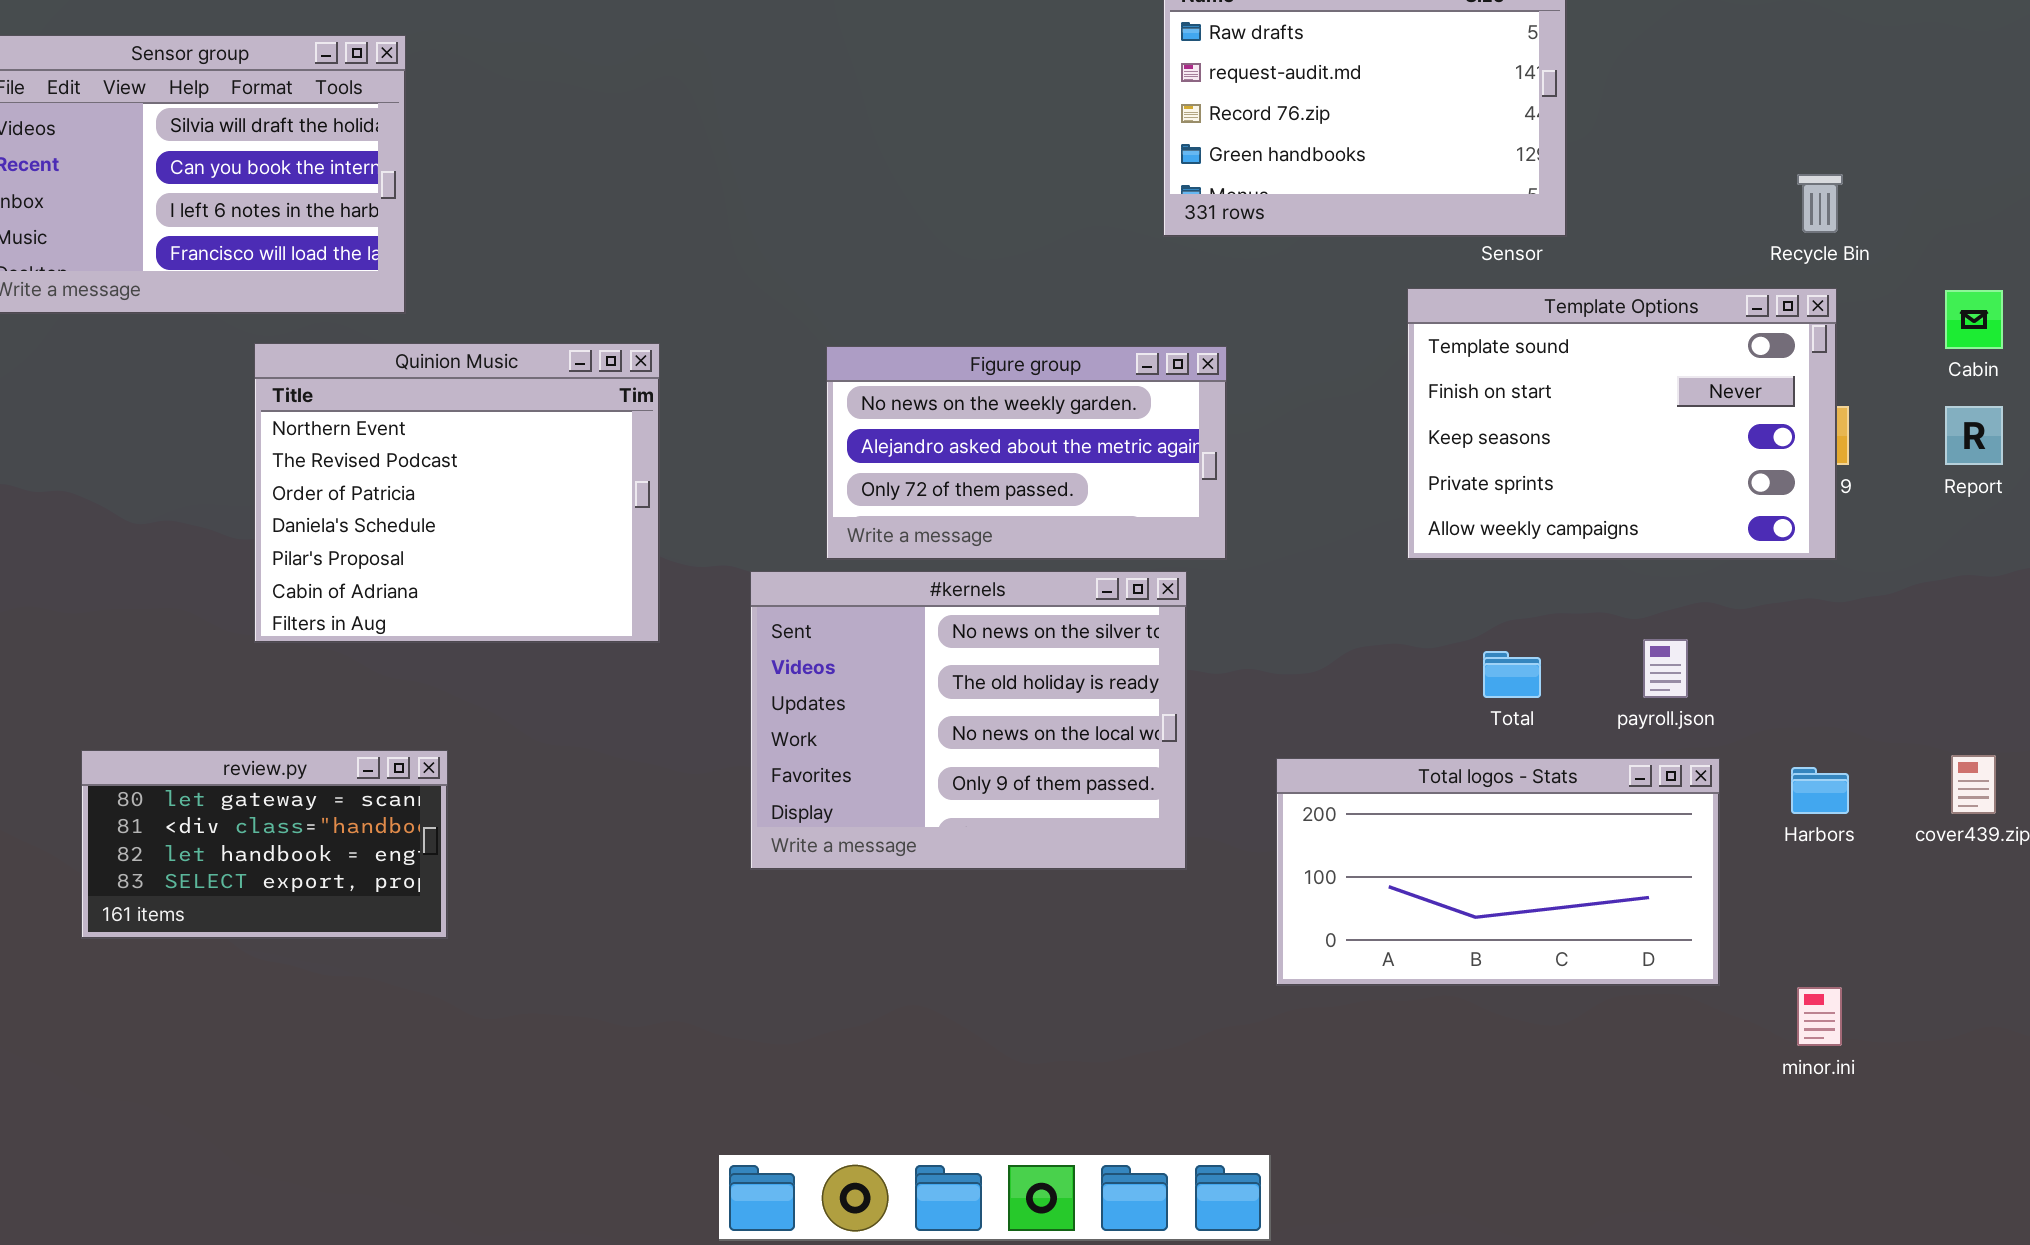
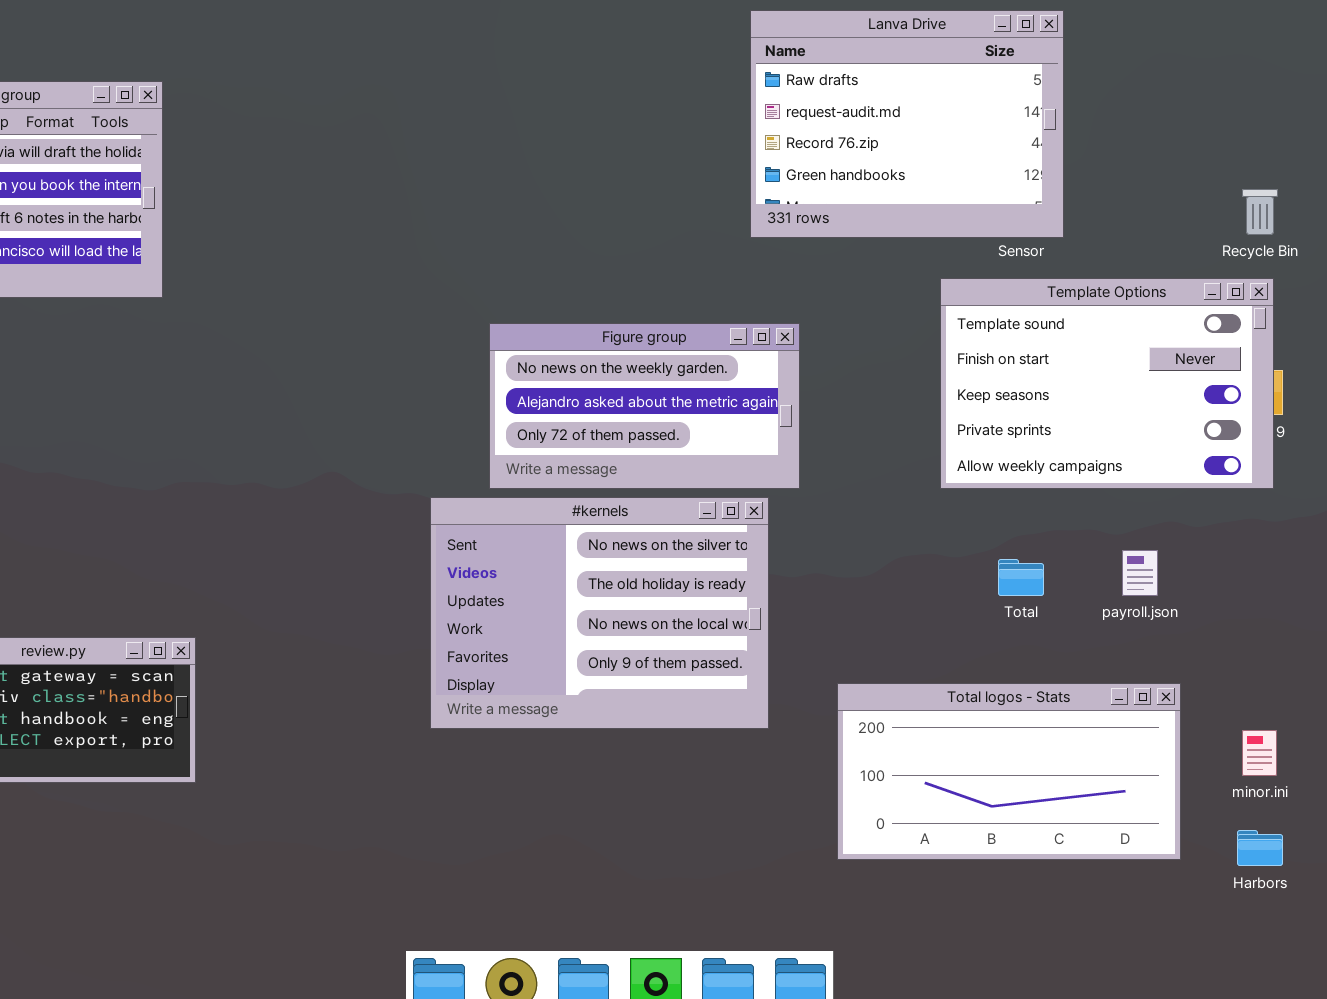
Quinion Music: [254,343,660,643] -> none, closed
Total logos - Stats: [1276,758,1720,986] -> [837,683,1181,860], moved
Harbors: [1791,767,1849,814] -> [1237,830,1283,866], moved
minor.ini: [1797,987,1842,1046] -> [1242,730,1277,776], moved

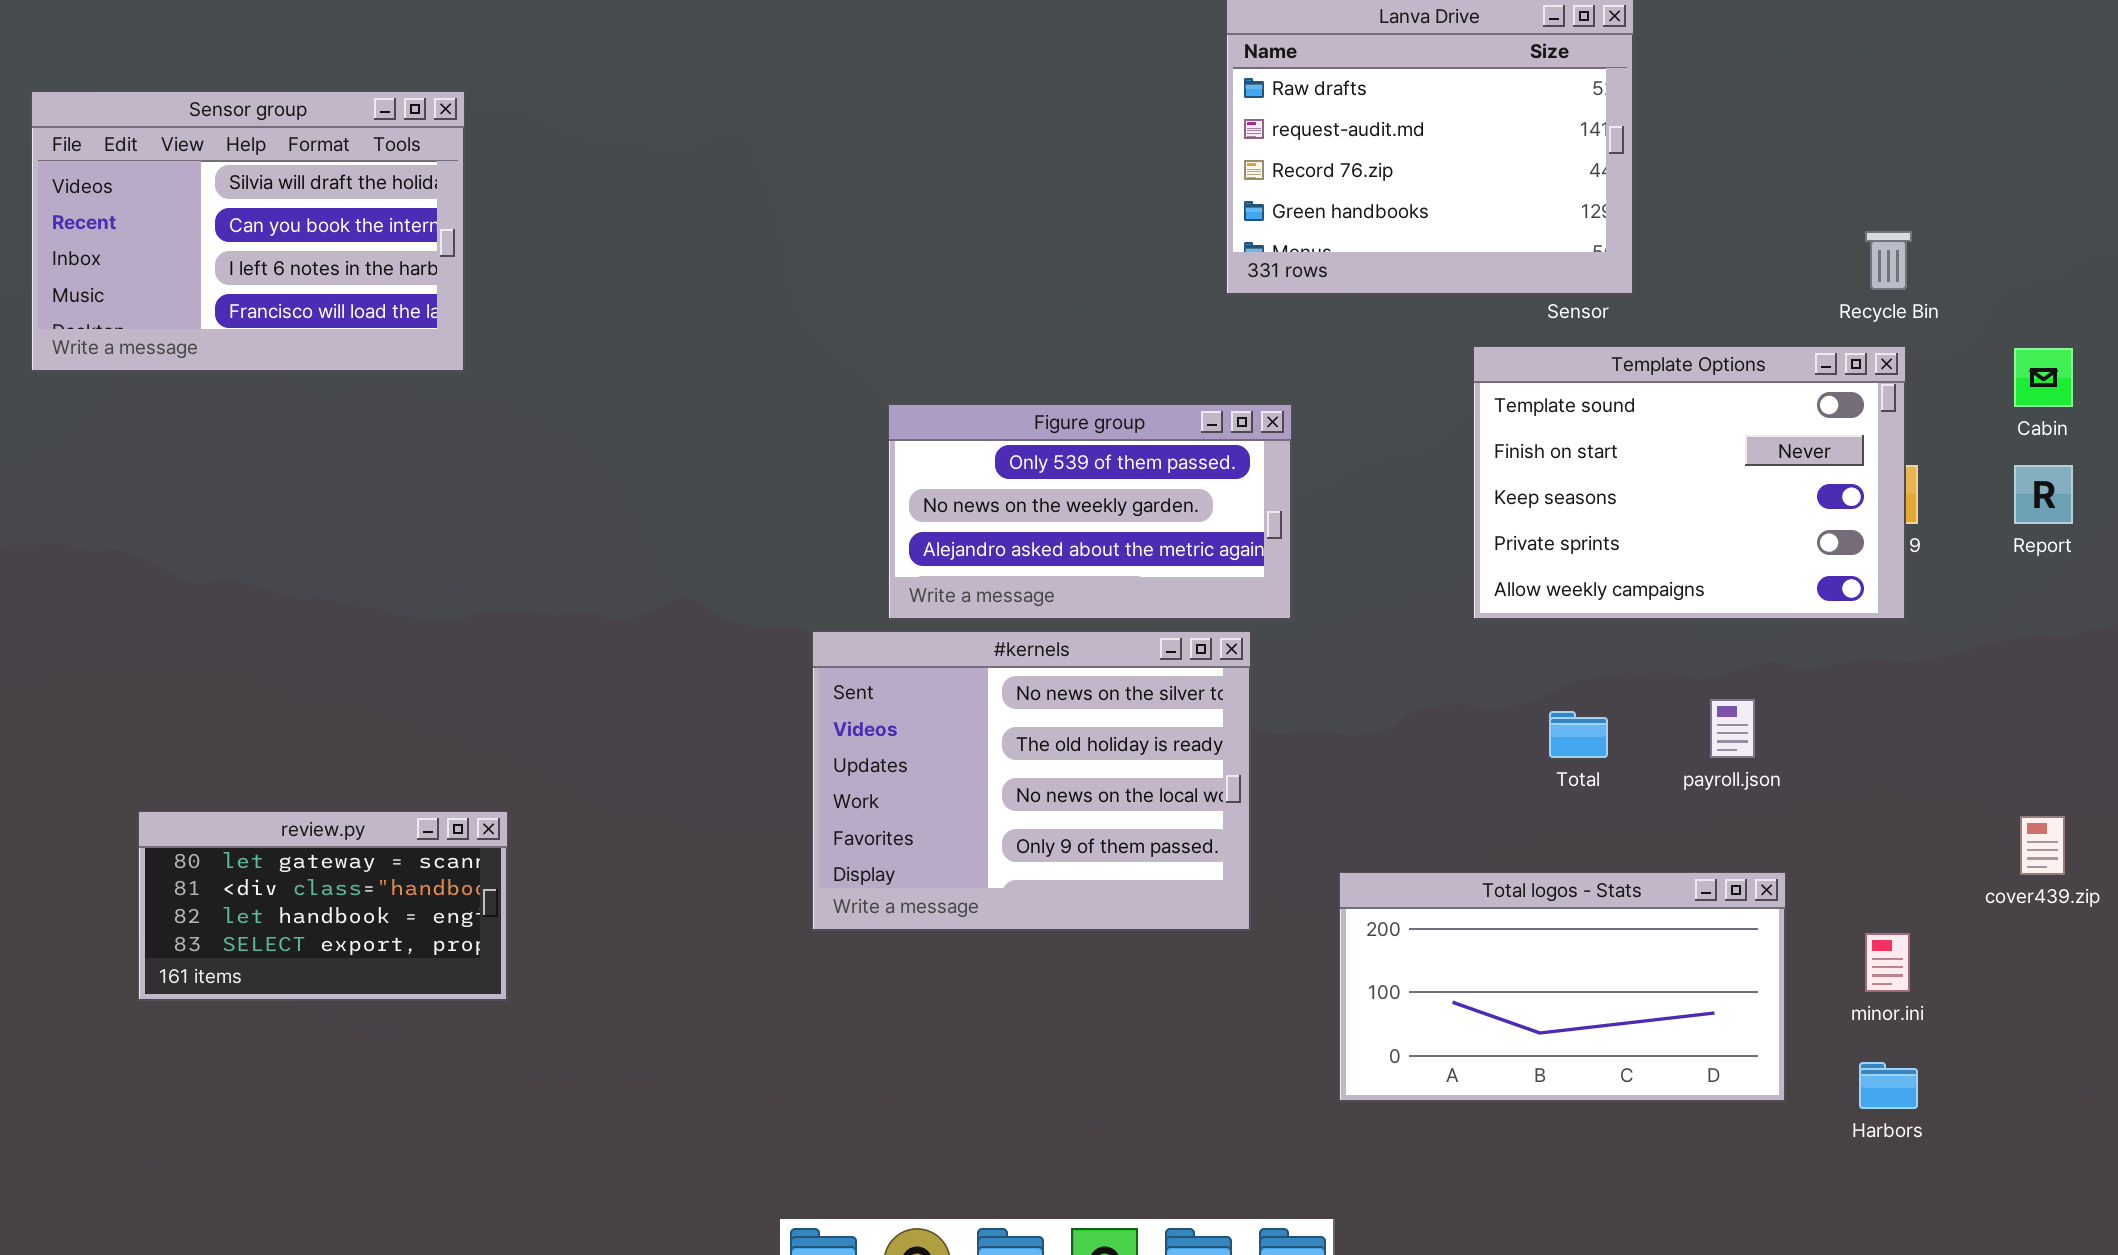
Figure group: [489,323,800,489] -> [888,404,1292,620], scrolled up 1 row

